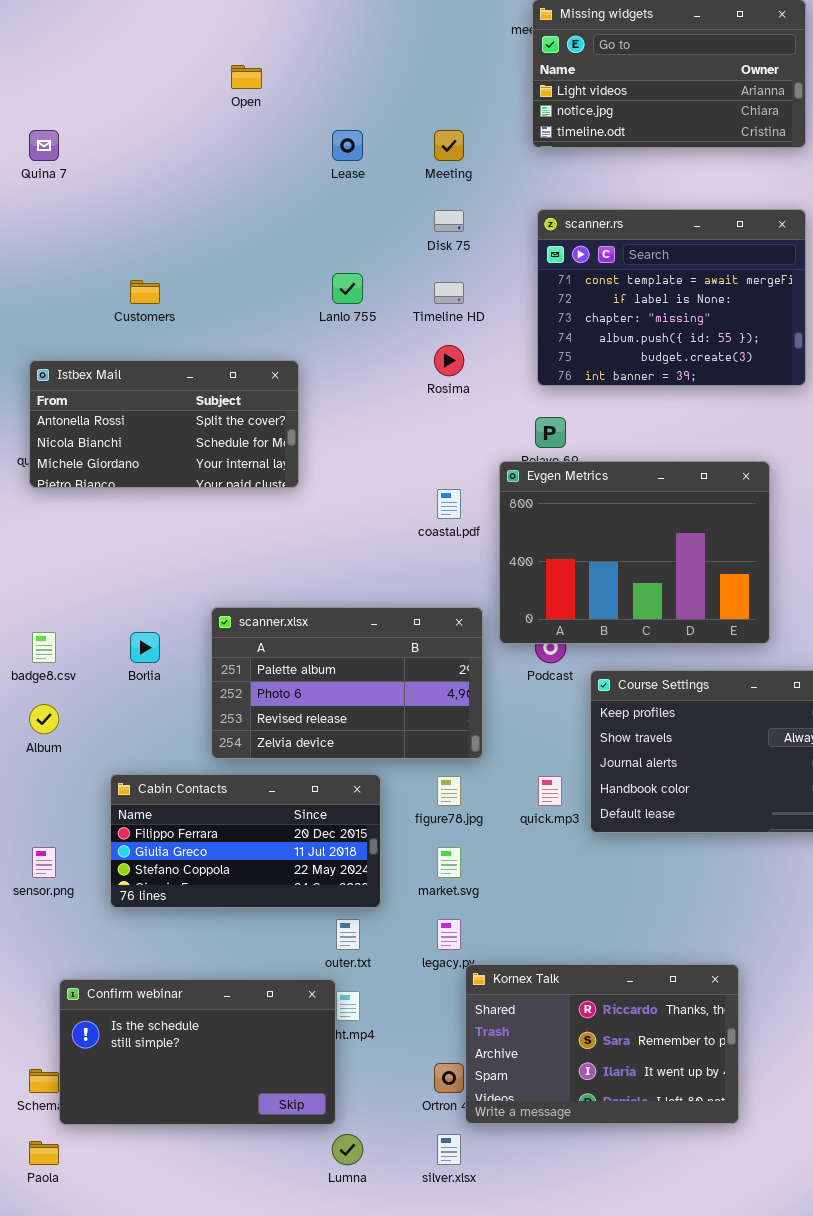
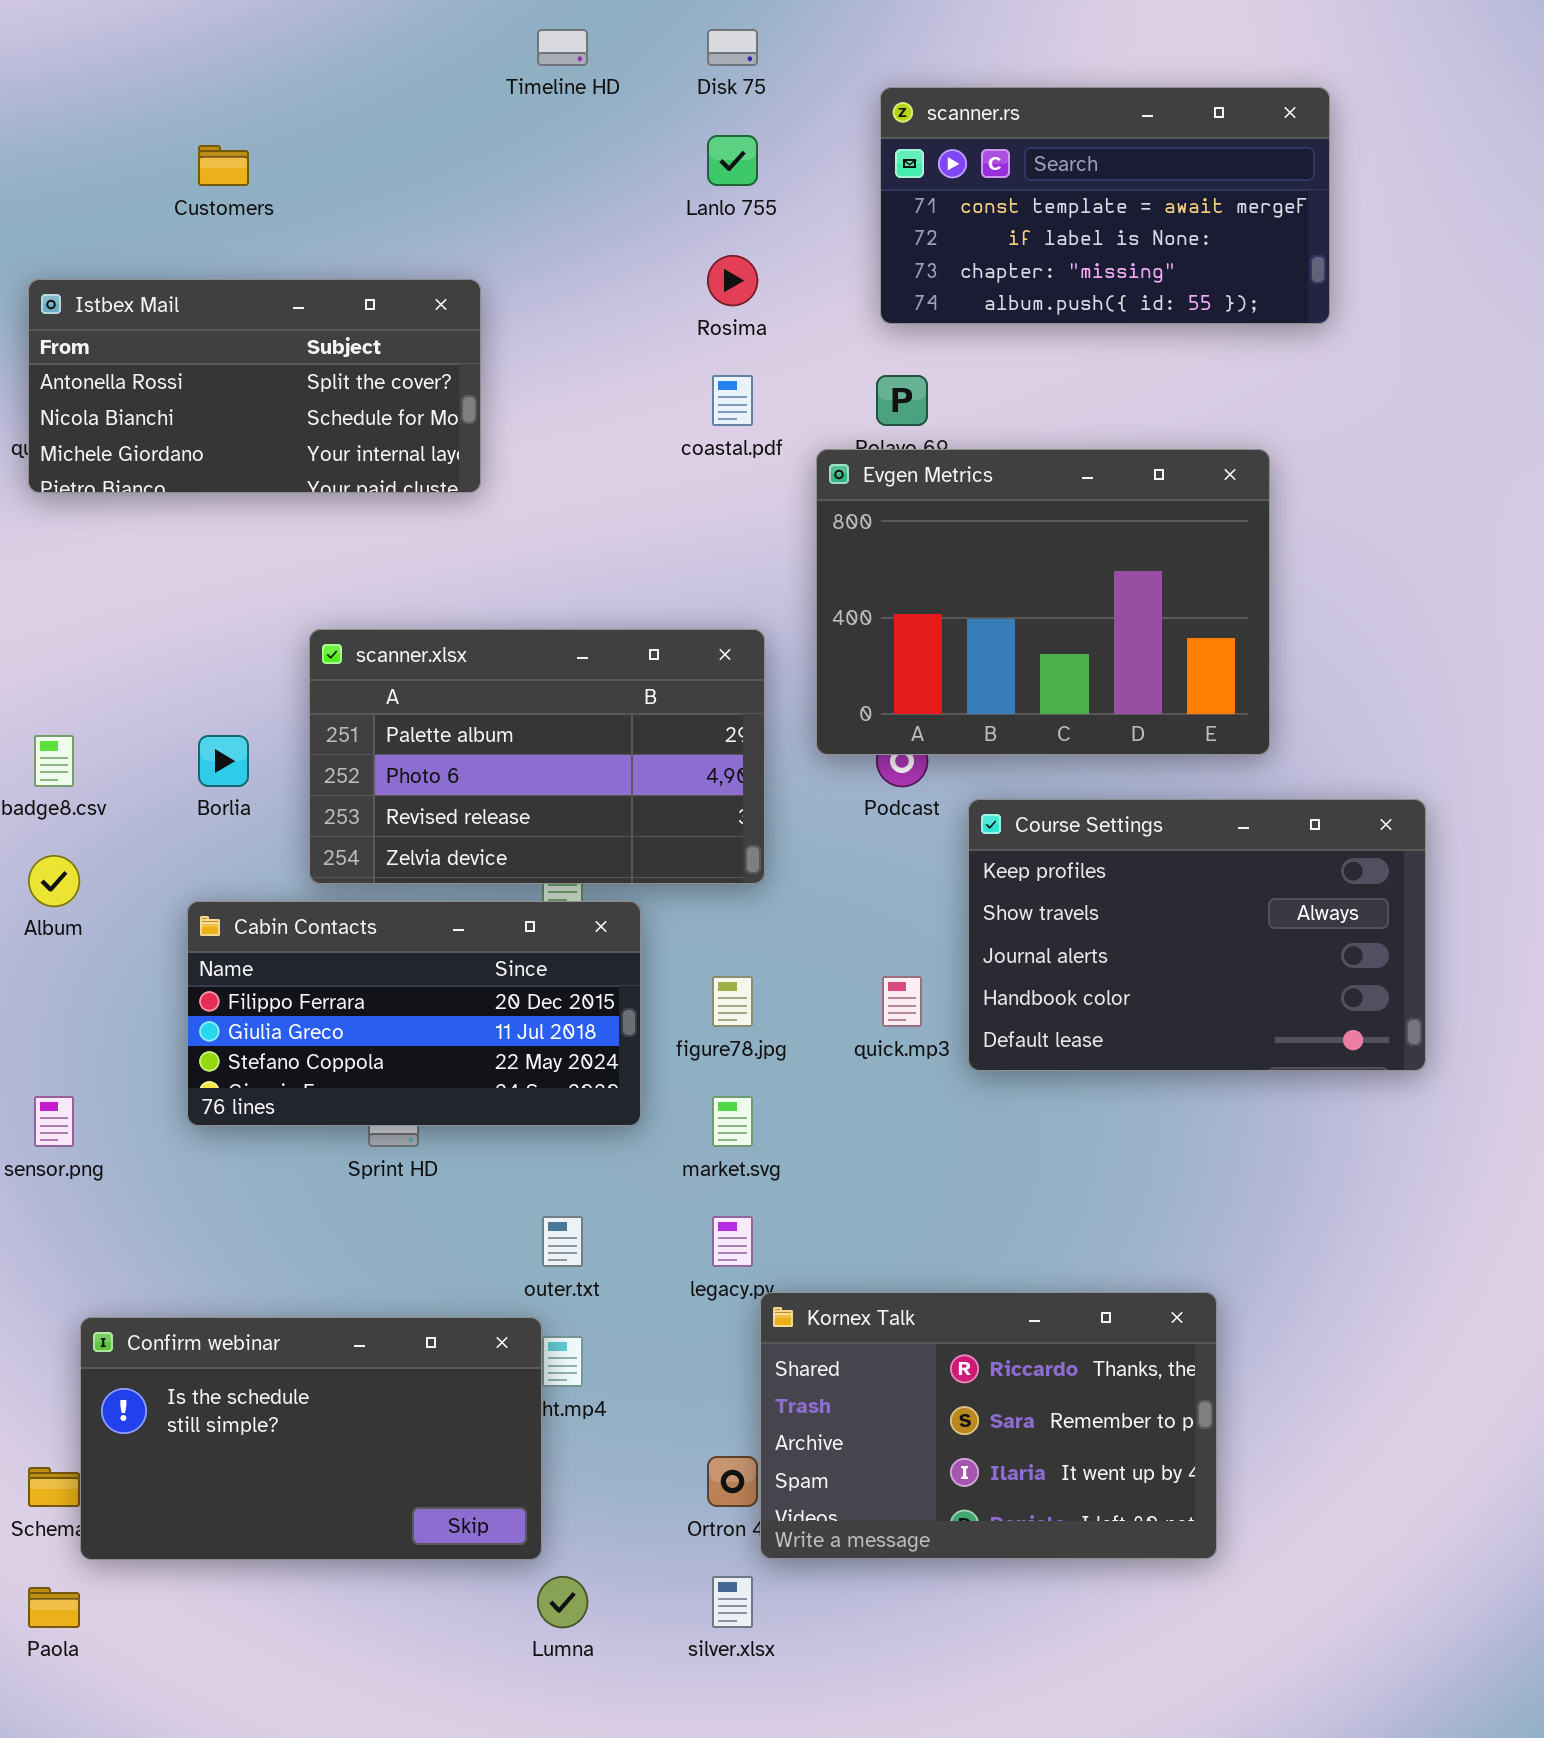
scanner.rs: [537,209,806,386] -> [880,87,1330,324], resized
Lanlo 755: [332,273,363,304] -> [707,135,758,186], moved
Timeline HD: [434,282,464,304] -> [537,29,588,66], moved
coastal.pdf: [437,489,461,519] -> [712,375,753,426], moved
scanner.xlsx: [211,607,483,759] -> [309,629,765,884], moved
Cabin Contacts: [110,774,381,908] -> [187,901,641,1126], moved

